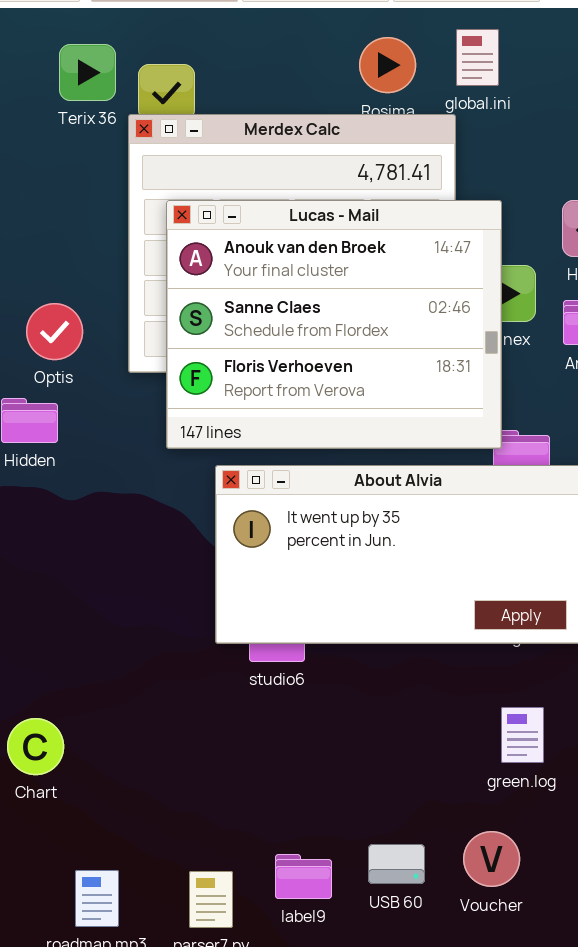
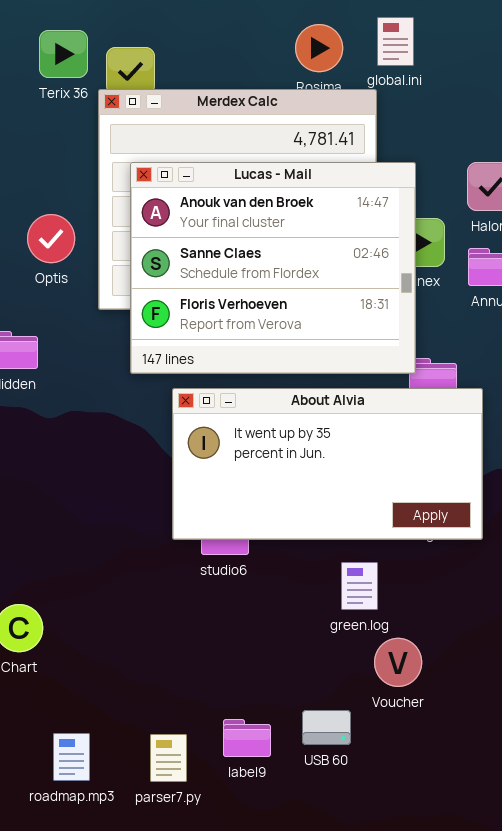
Optis: [26,303,83,360] -> [27,214,75,263], moved
green.log: [501,707,544,763] -> [341,562,378,610], moved
Voucher: [463,831,520,887] -> [374,638,422,687], moved

